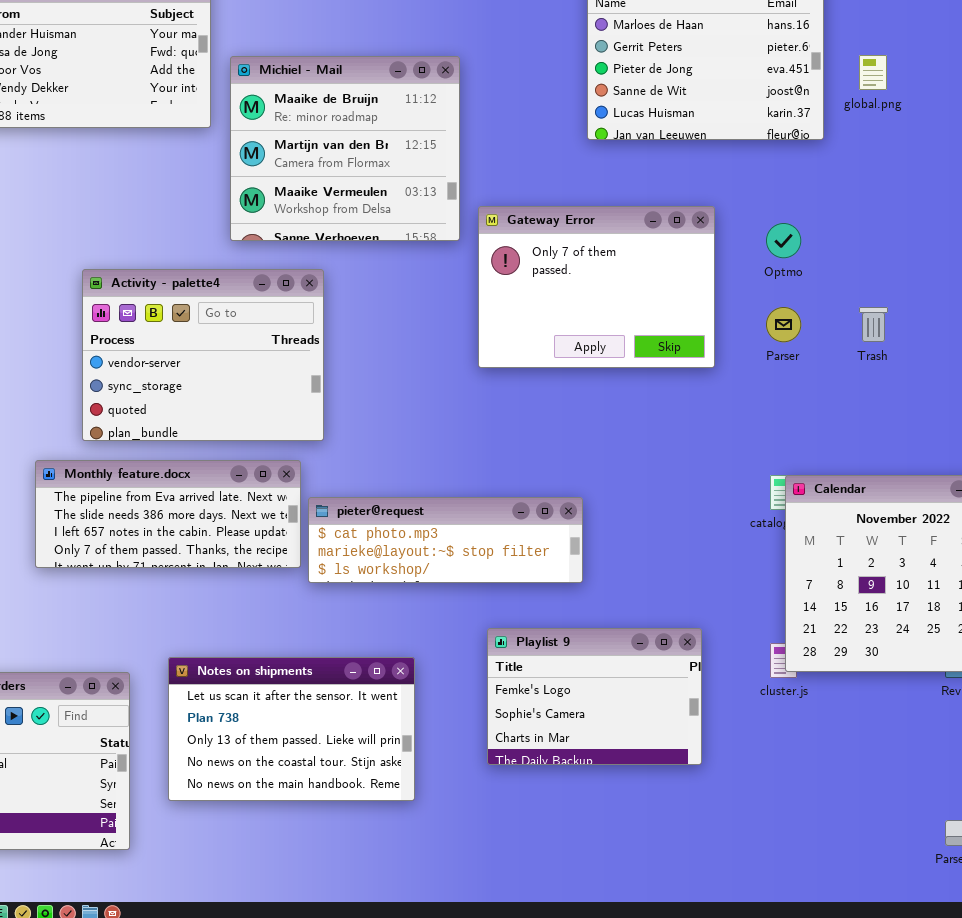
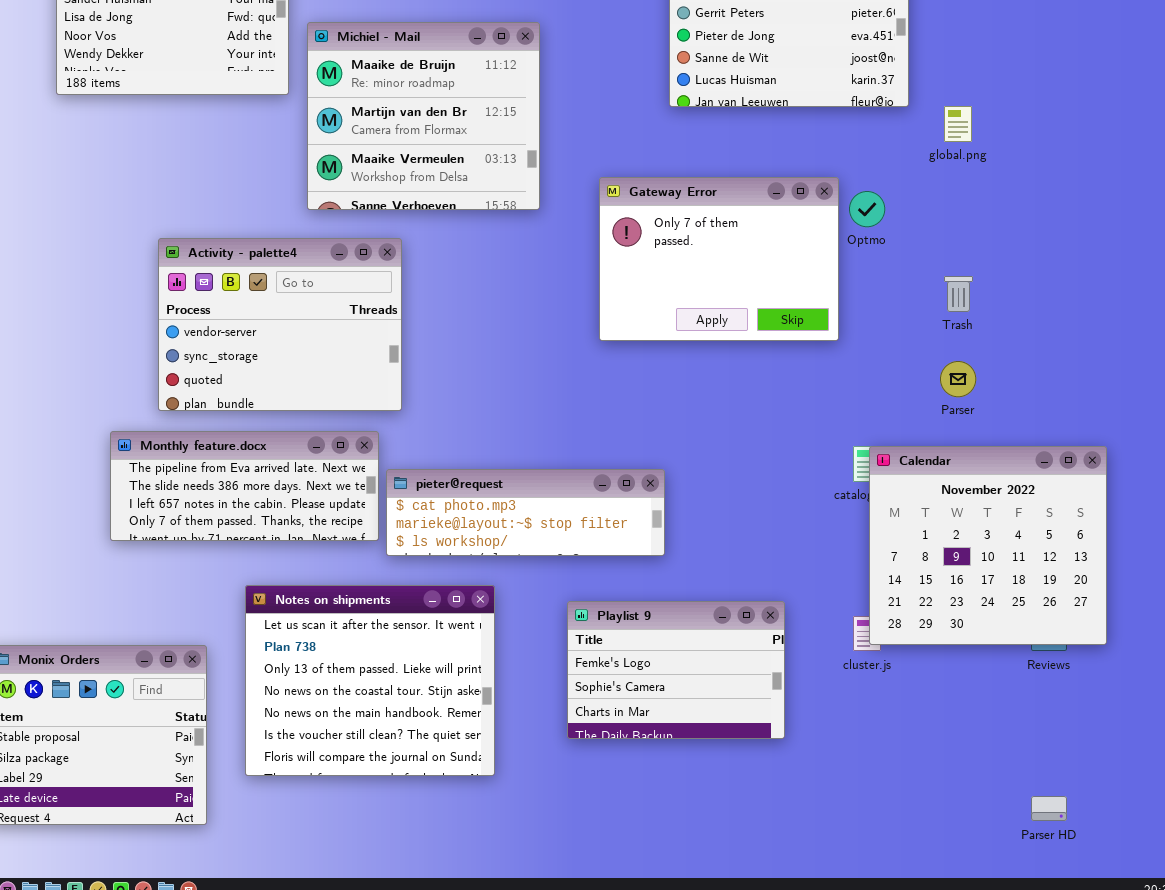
global.png: [859,55,887,90] -> [944,106,972,142], moved
Gateway Error: [478,206,715,368] -> [599,177,839,341], moved
Parser: [766,307,801,342] -> [940,361,976,397], moved
Notes on shipments: [168,657,415,801] -> [245,585,495,776], resized

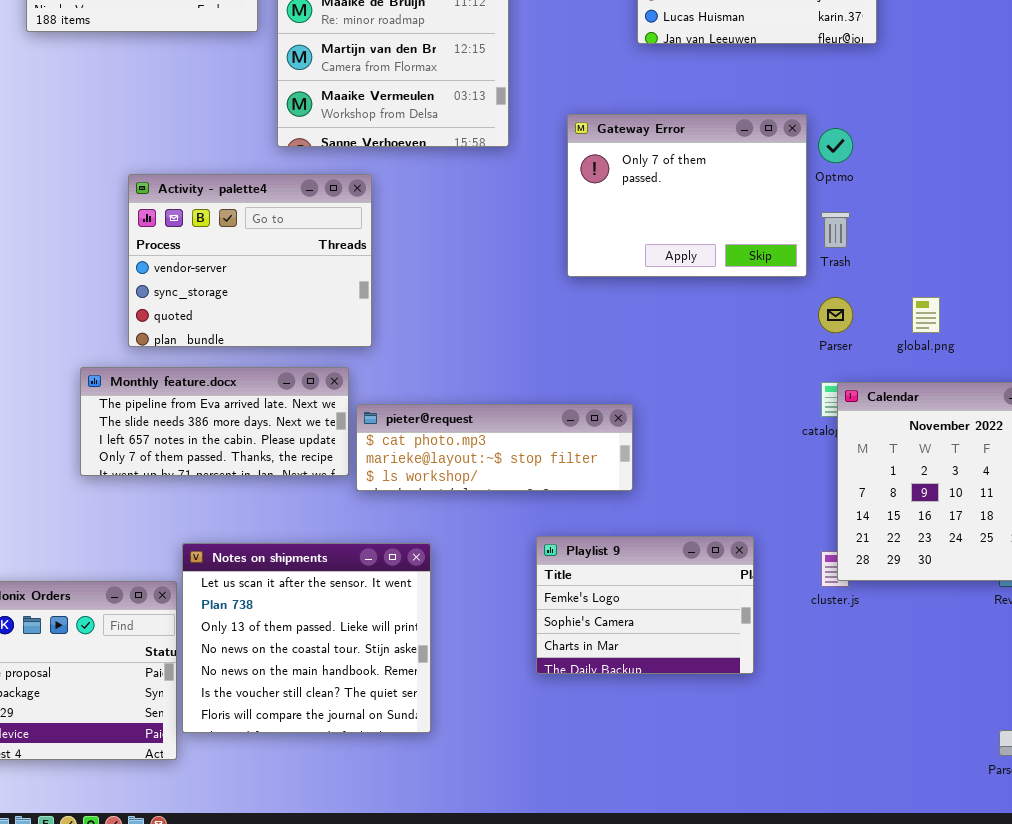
global.png: [944,106,972,142] -> [912,297,940,333], moved
Trash: [944,276,973,312] -> [821,212,850,248], moved
Parser: [940,361,976,397] -> [818,297,853,333], moved
Notes on shipments: [245,585,495,776] -> [182,543,431,733], moved

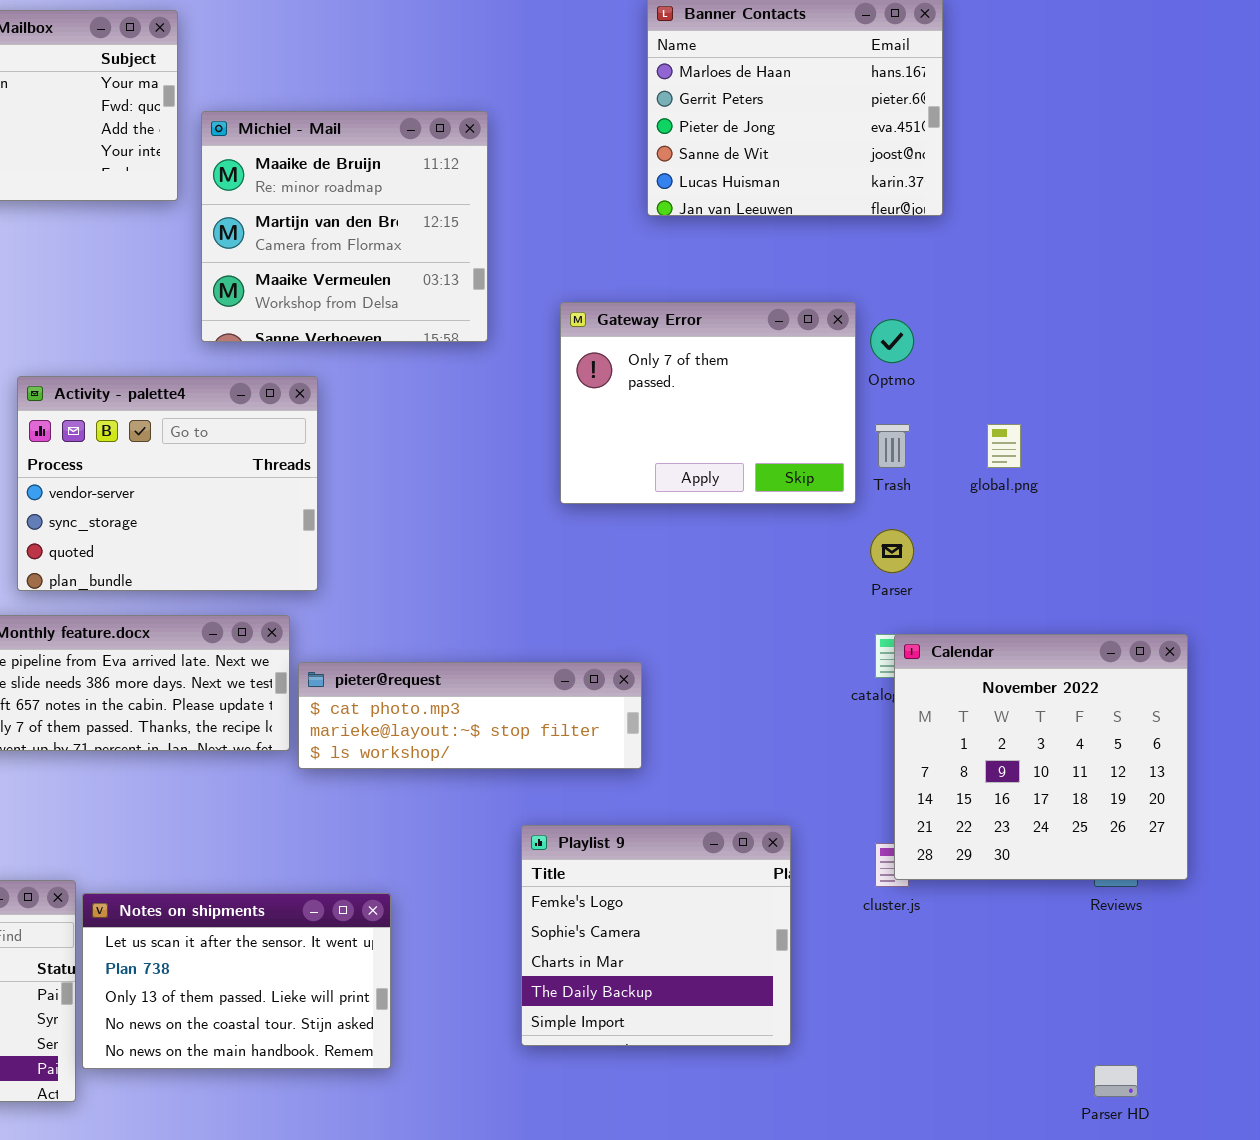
global.png: [912,297,940,333] -> [987,424,1021,468], moved
Playlist 9: [536,536,754,674] -> [521,825,791,1046], resized
Notes on shipments: [182,543,431,733] -> [82,893,391,1069], resized

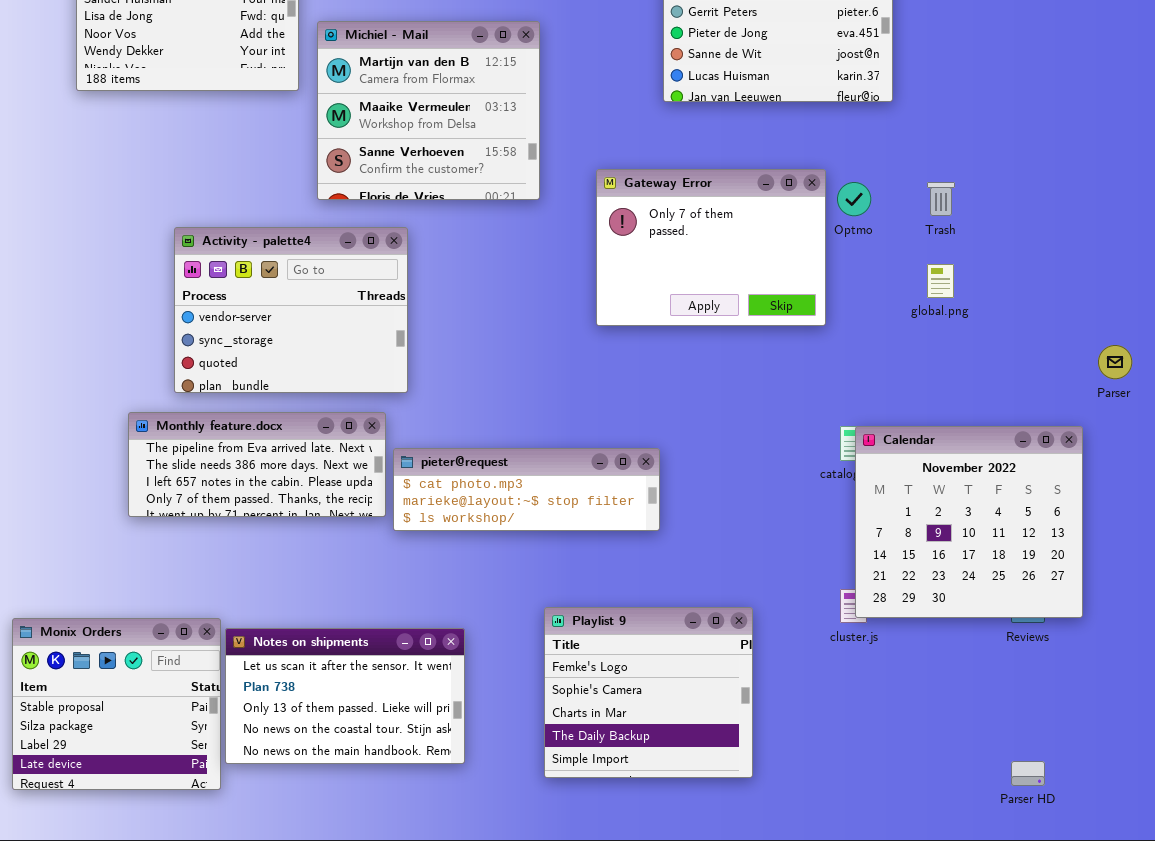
Michiel - Mail: [201,111,488,342] -> [317,21,540,200], scrolled down 1 row
Trash: [875,424,910,468] -> [927,182,955,216], moved
Parser: [870,529,914,573] -> [1098,345,1132,379], moved
Playlist 9: [521,825,791,1046] -> [544,607,753,778], moved

